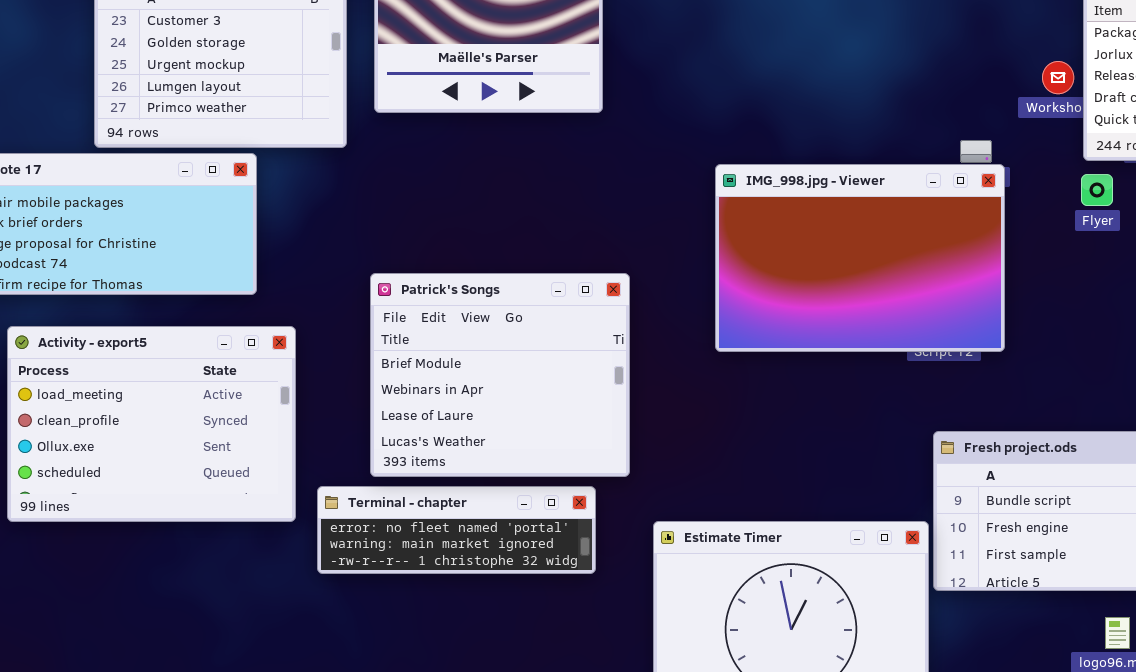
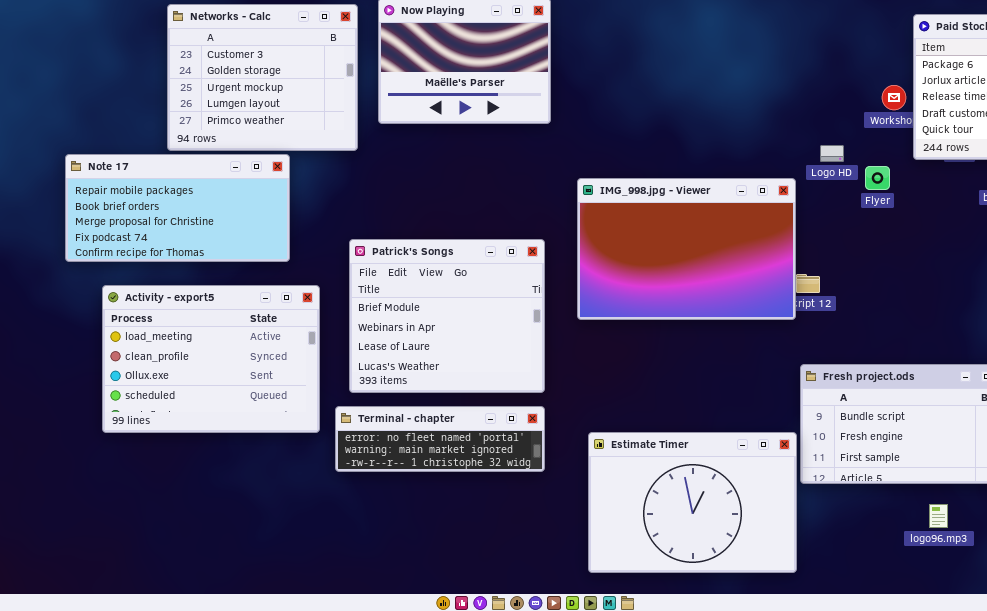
IMG_998.jpg - Viewer: [715,164,1005,352] -> [577,178,796,320], moved
Flyer: [1081,174,1113,206] -> [865,166,890,190], moved
Patrick's Songs: [370,273,630,477] -> [349,239,545,393], moved

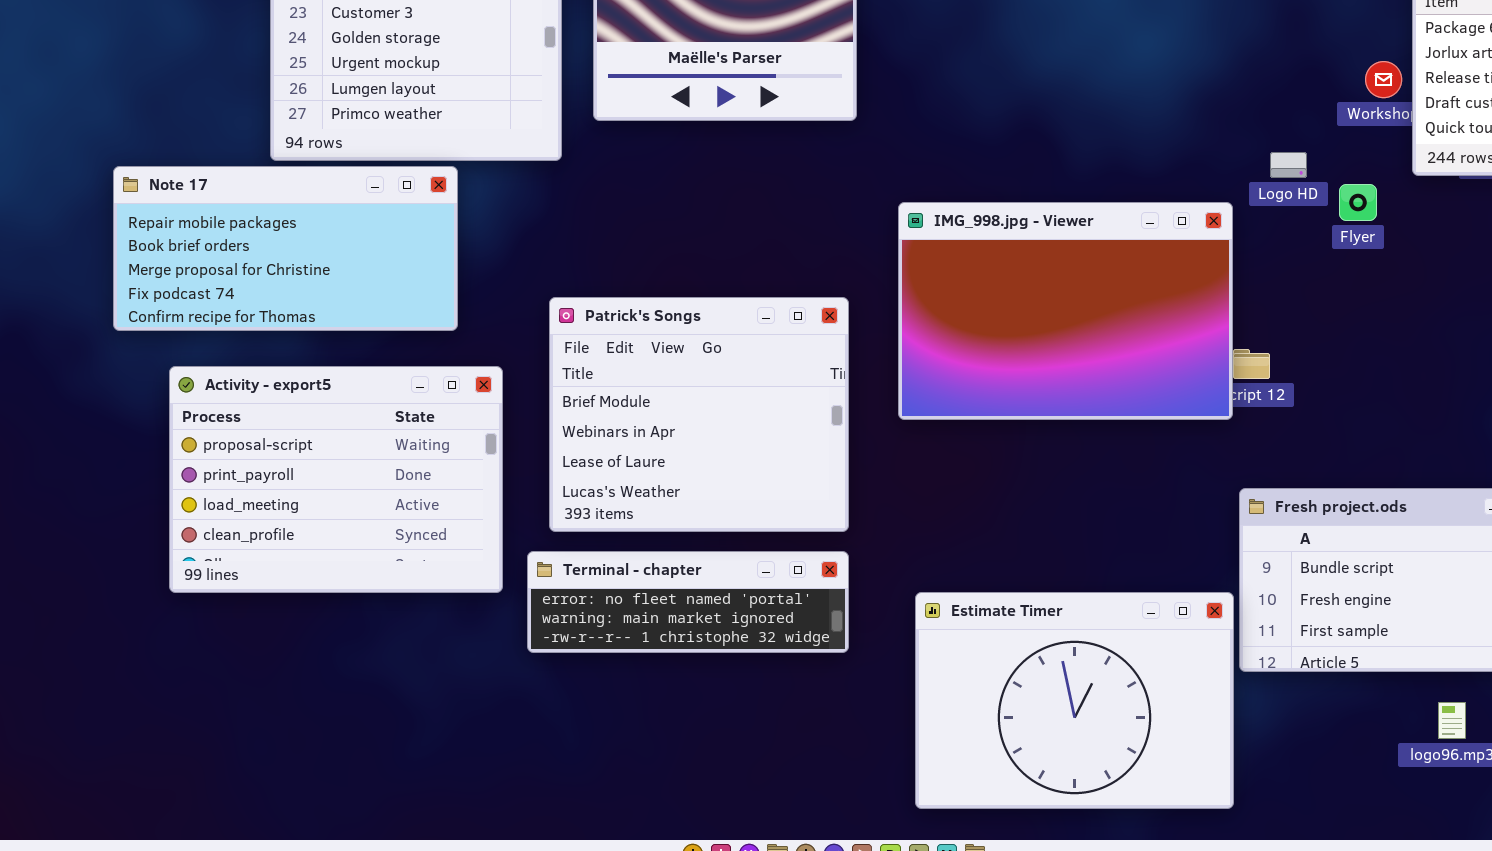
Activity - export5: [102,285,320,433] -> [169,366,503,593], scrolled up 2 rows

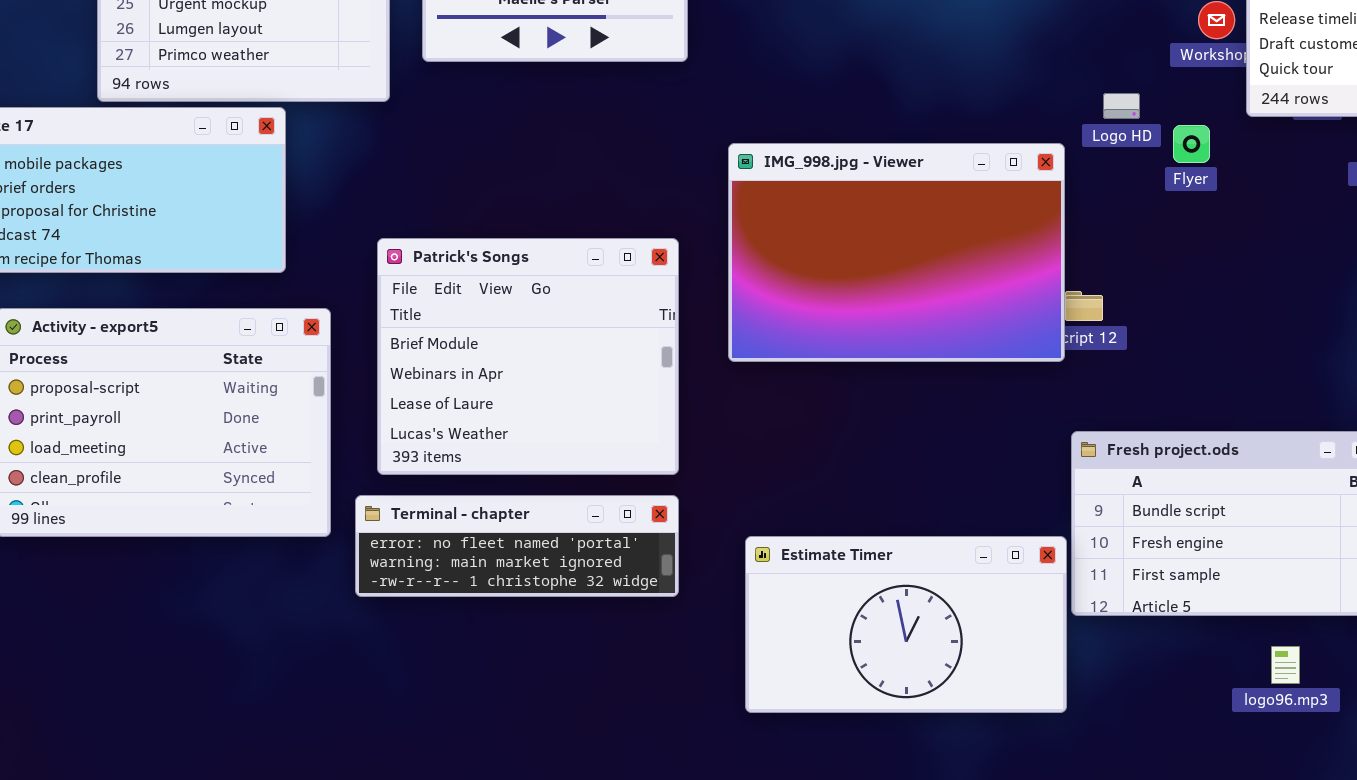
Estimate Timer: [915,592,1234,809] -> [745,536,1067,713], resized

